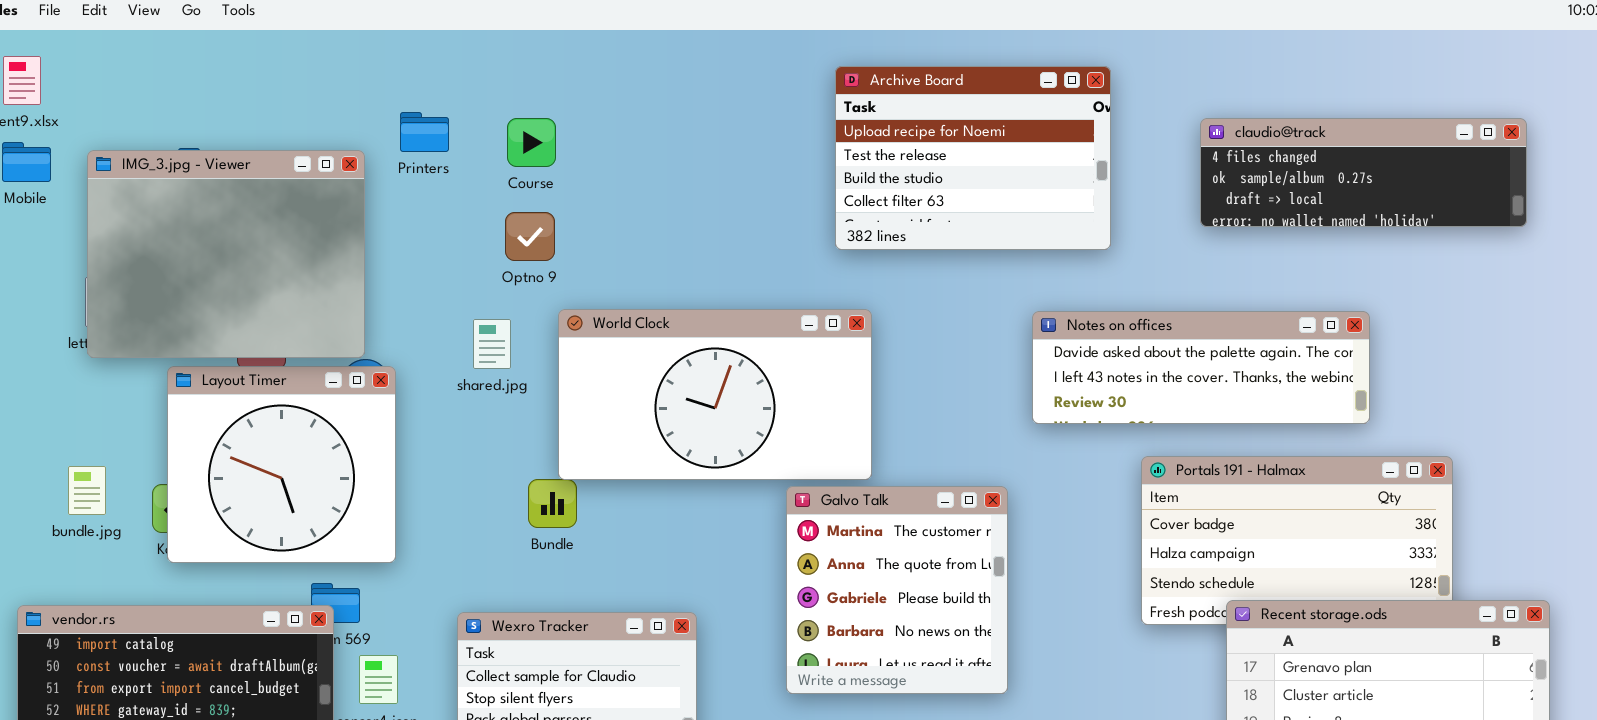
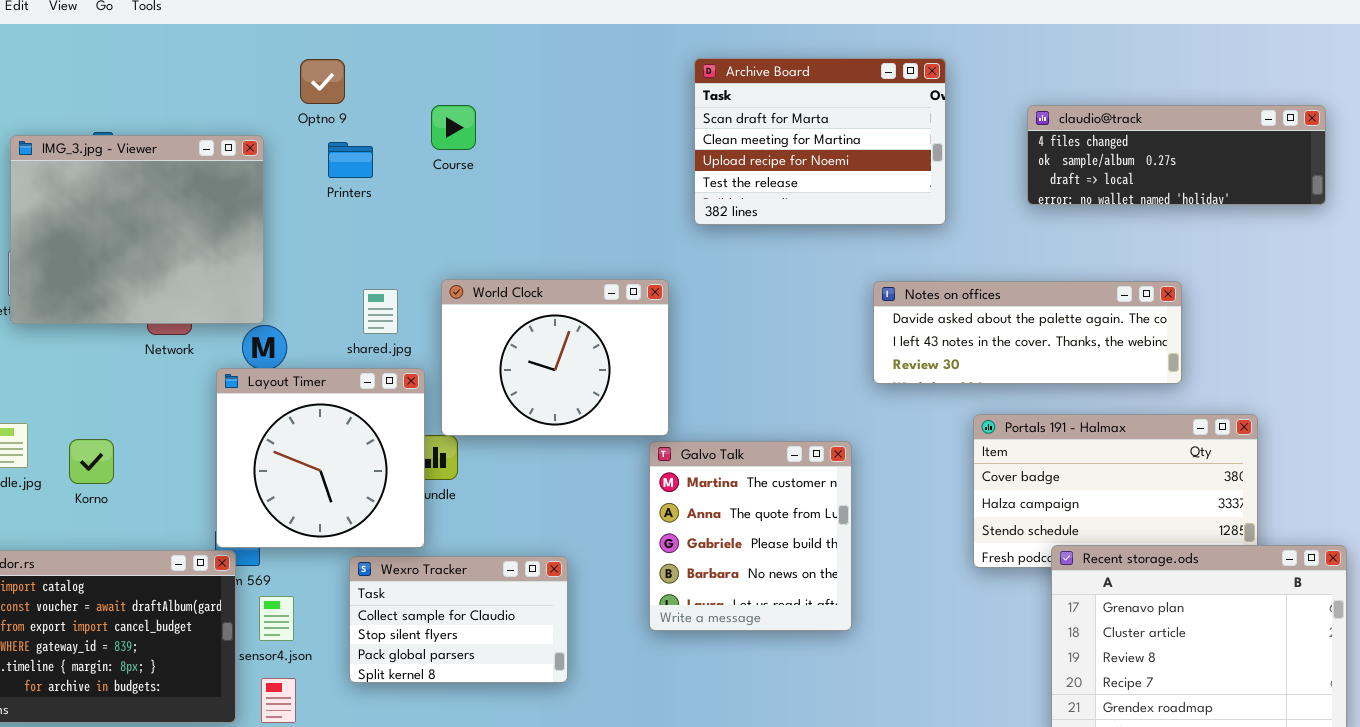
Archive Board: [835,66,1111,250] -> [694,58,946,225], scrolled up 2 rows
Printers: [400,112,449,152] -> [328,142,373,178], moved
Course: [507,118,556,167] -> [431,105,476,150], moved
Optno 9: [505,212,555,261] -> [300,59,345,104], moved
World Clock: [558,309,872,480] -> [441,279,669,436], resized
Layout Timer: [167,366,396,563] -> [216,368,425,548], moved

